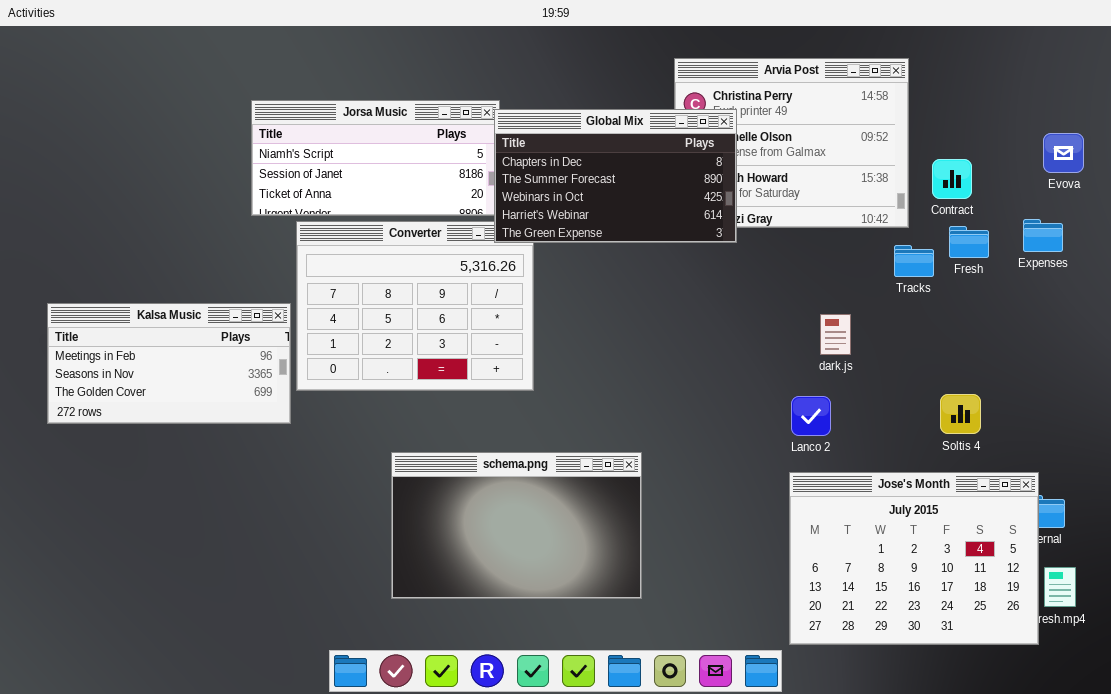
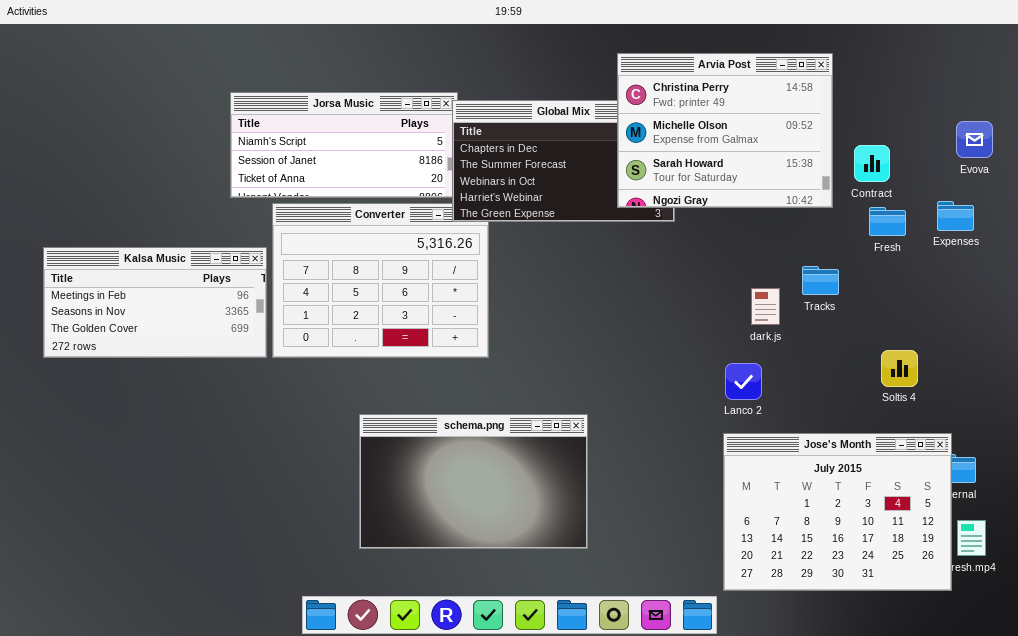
Arvia Post: [674,58,909,228] -> [617,53,833,208], raised
Tracks: [894,245,934,277] -> [802,266,839,295], moved
Kalsa Music: [47,303,291,424] -> [43,247,267,358], moved
Soltis 4: [940,394,981,434] -> [881,350,918,387], moved

